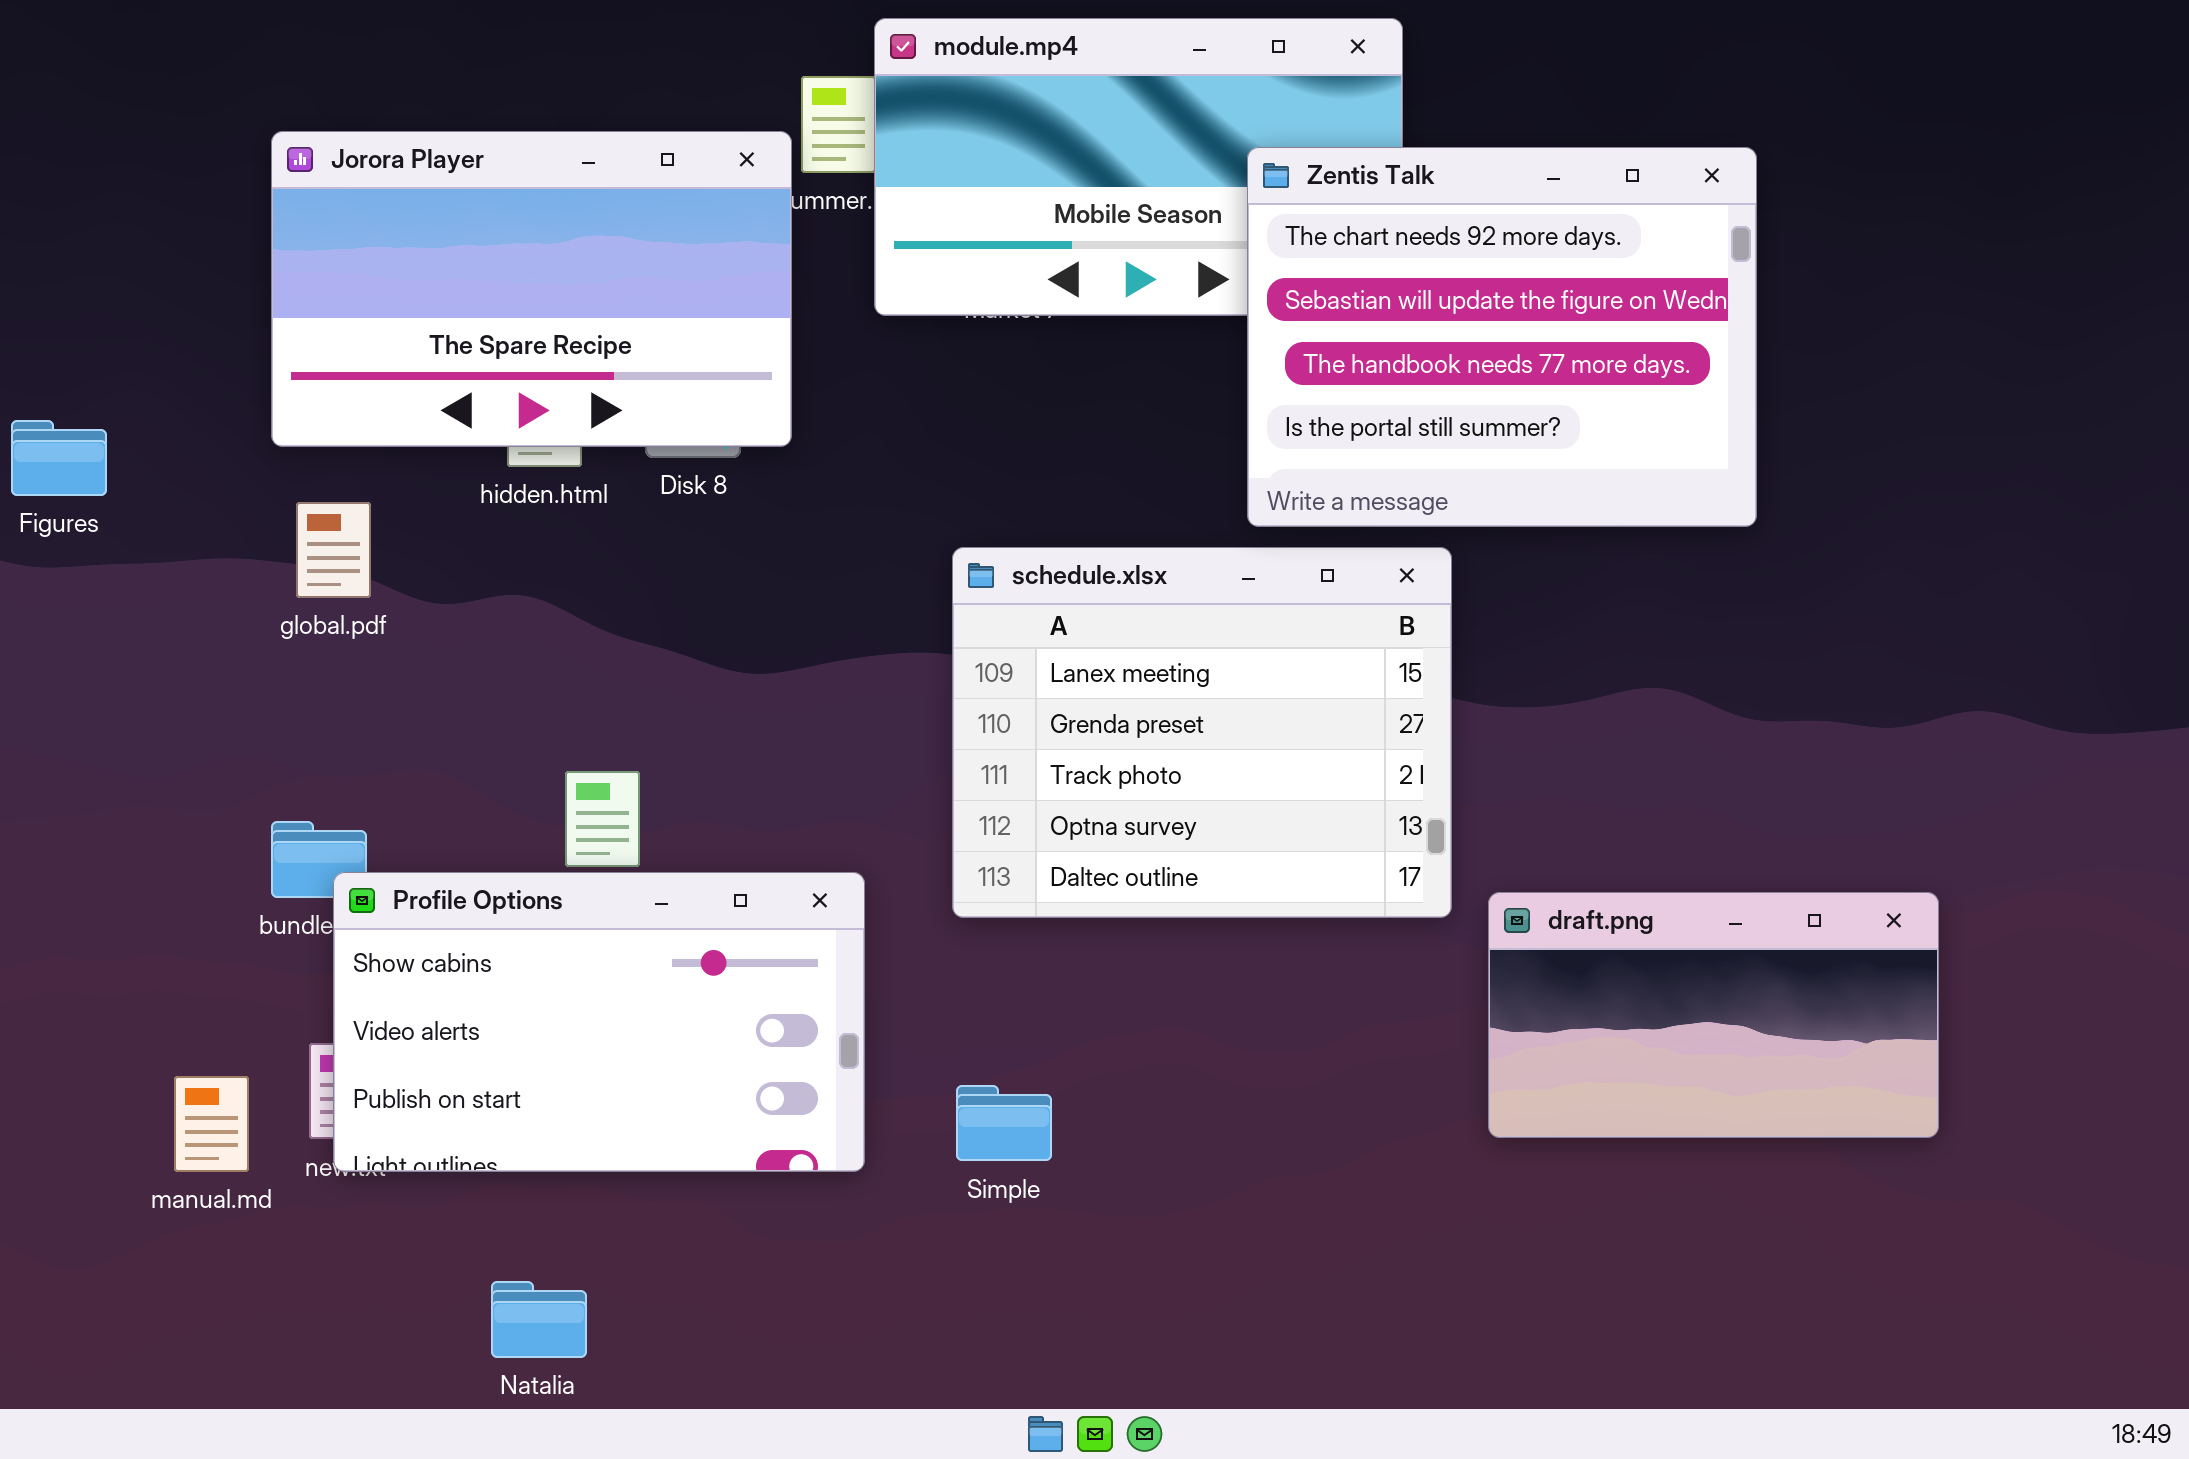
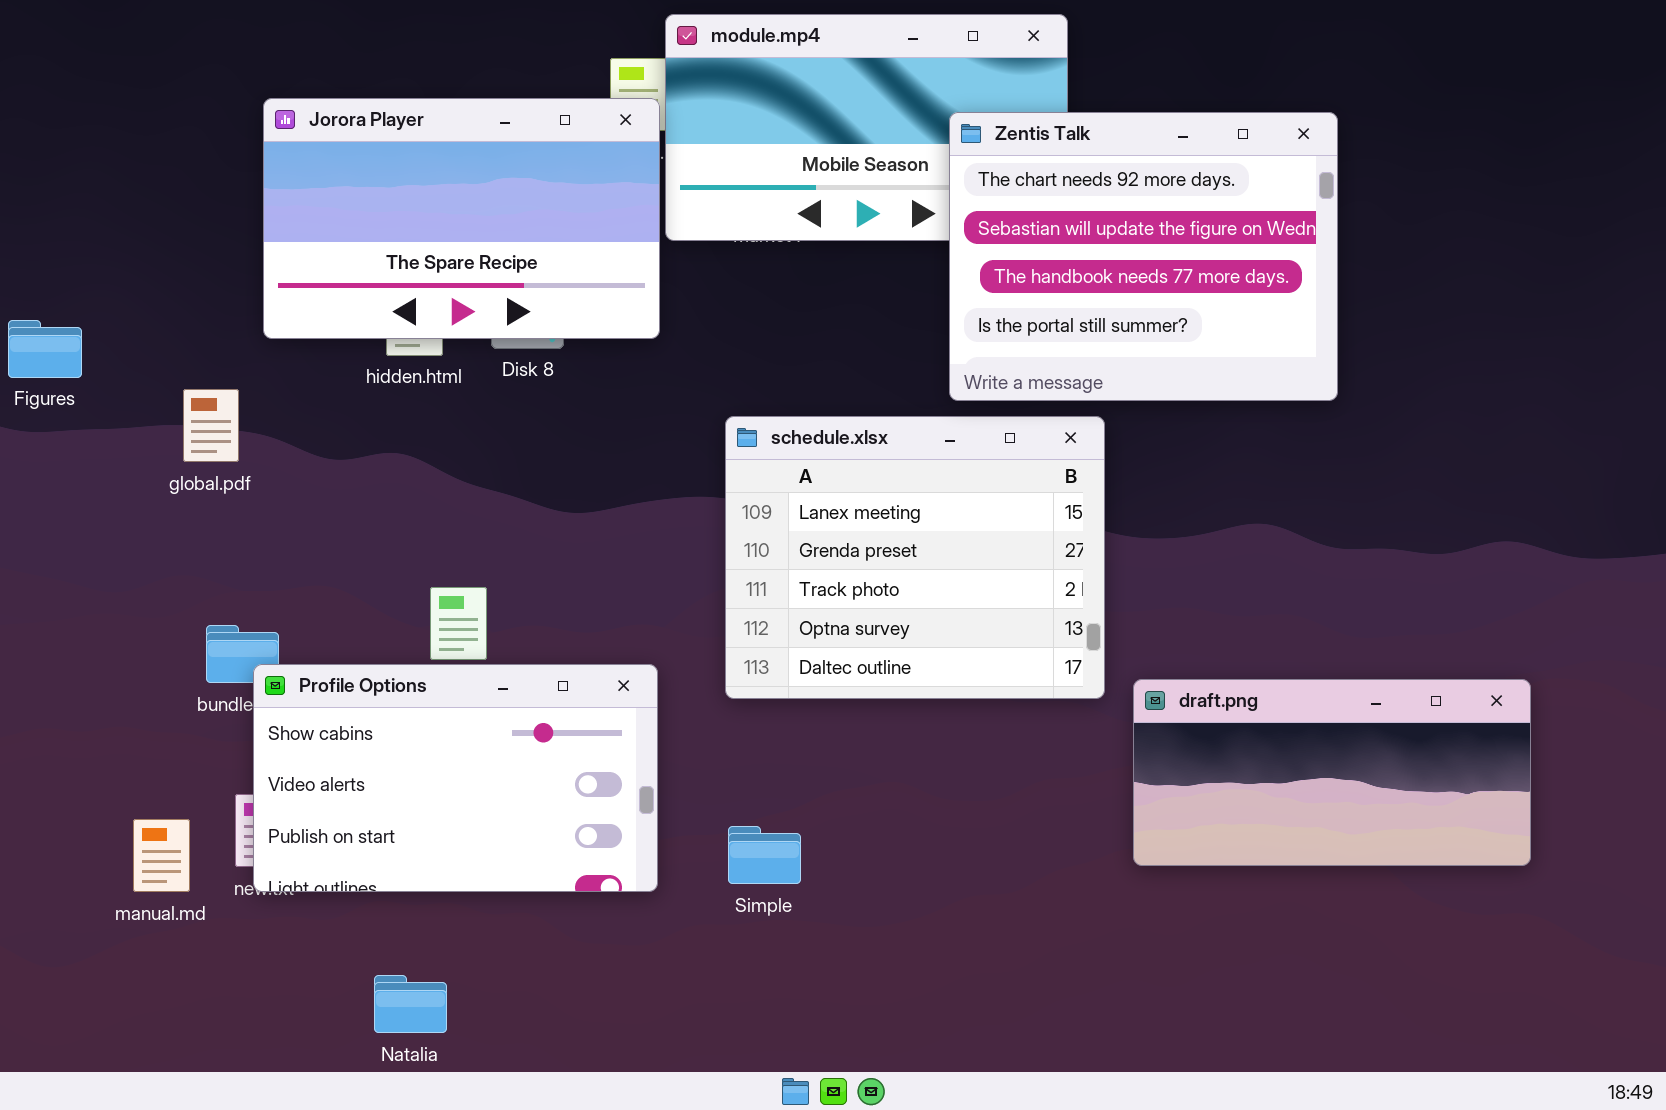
Jorora Player: [271,131,792,447] -> [263,98,660,339], moved
global.pdf: [296,502,371,598] -> [183,389,239,462], moved
draft.png: [1488,892,1939,1138] -> [1133,679,1531,866], resized

